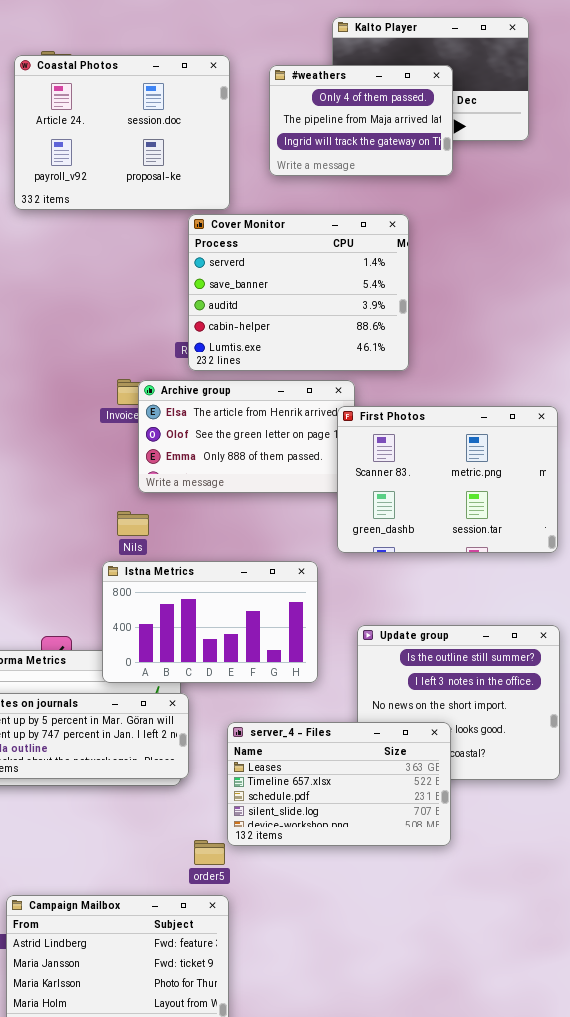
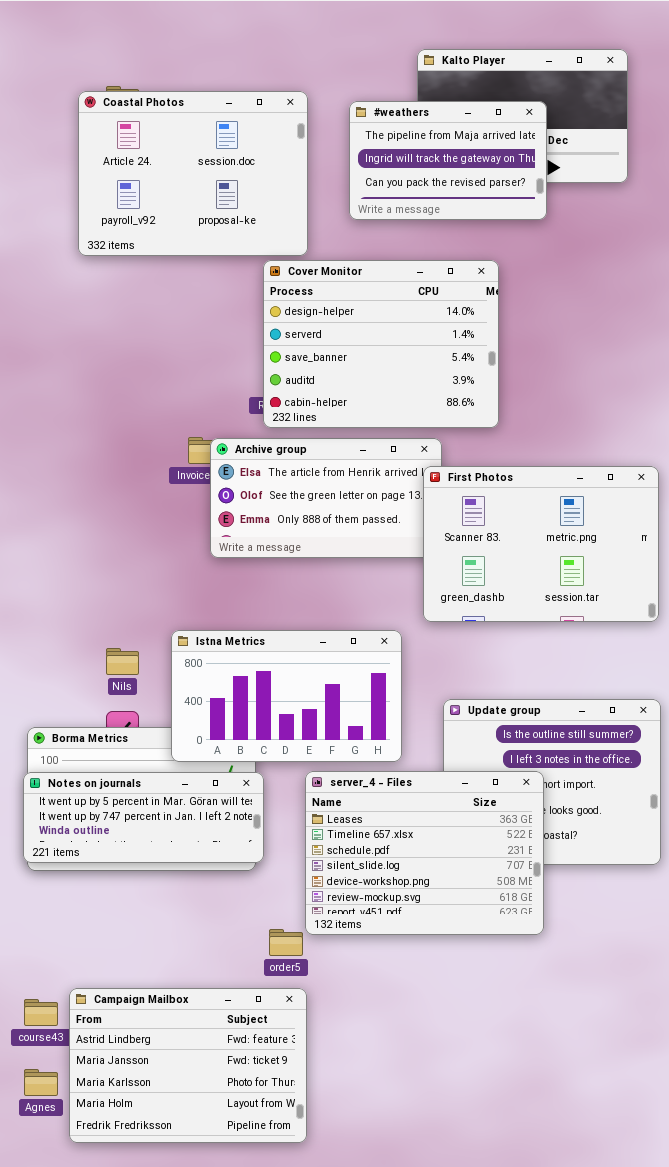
#weathers: [269,65,453,176] -> [349,101,547,220], scrolled down 1 row
Cover Monitor: [188,214,409,371] -> [263,260,499,428], scrolled up 1 row
Nils: [117,511,149,536] -> [106,648,139,675], moved
server_4 - Files: [227,722,451,846] -> [305,771,544,935], resized

